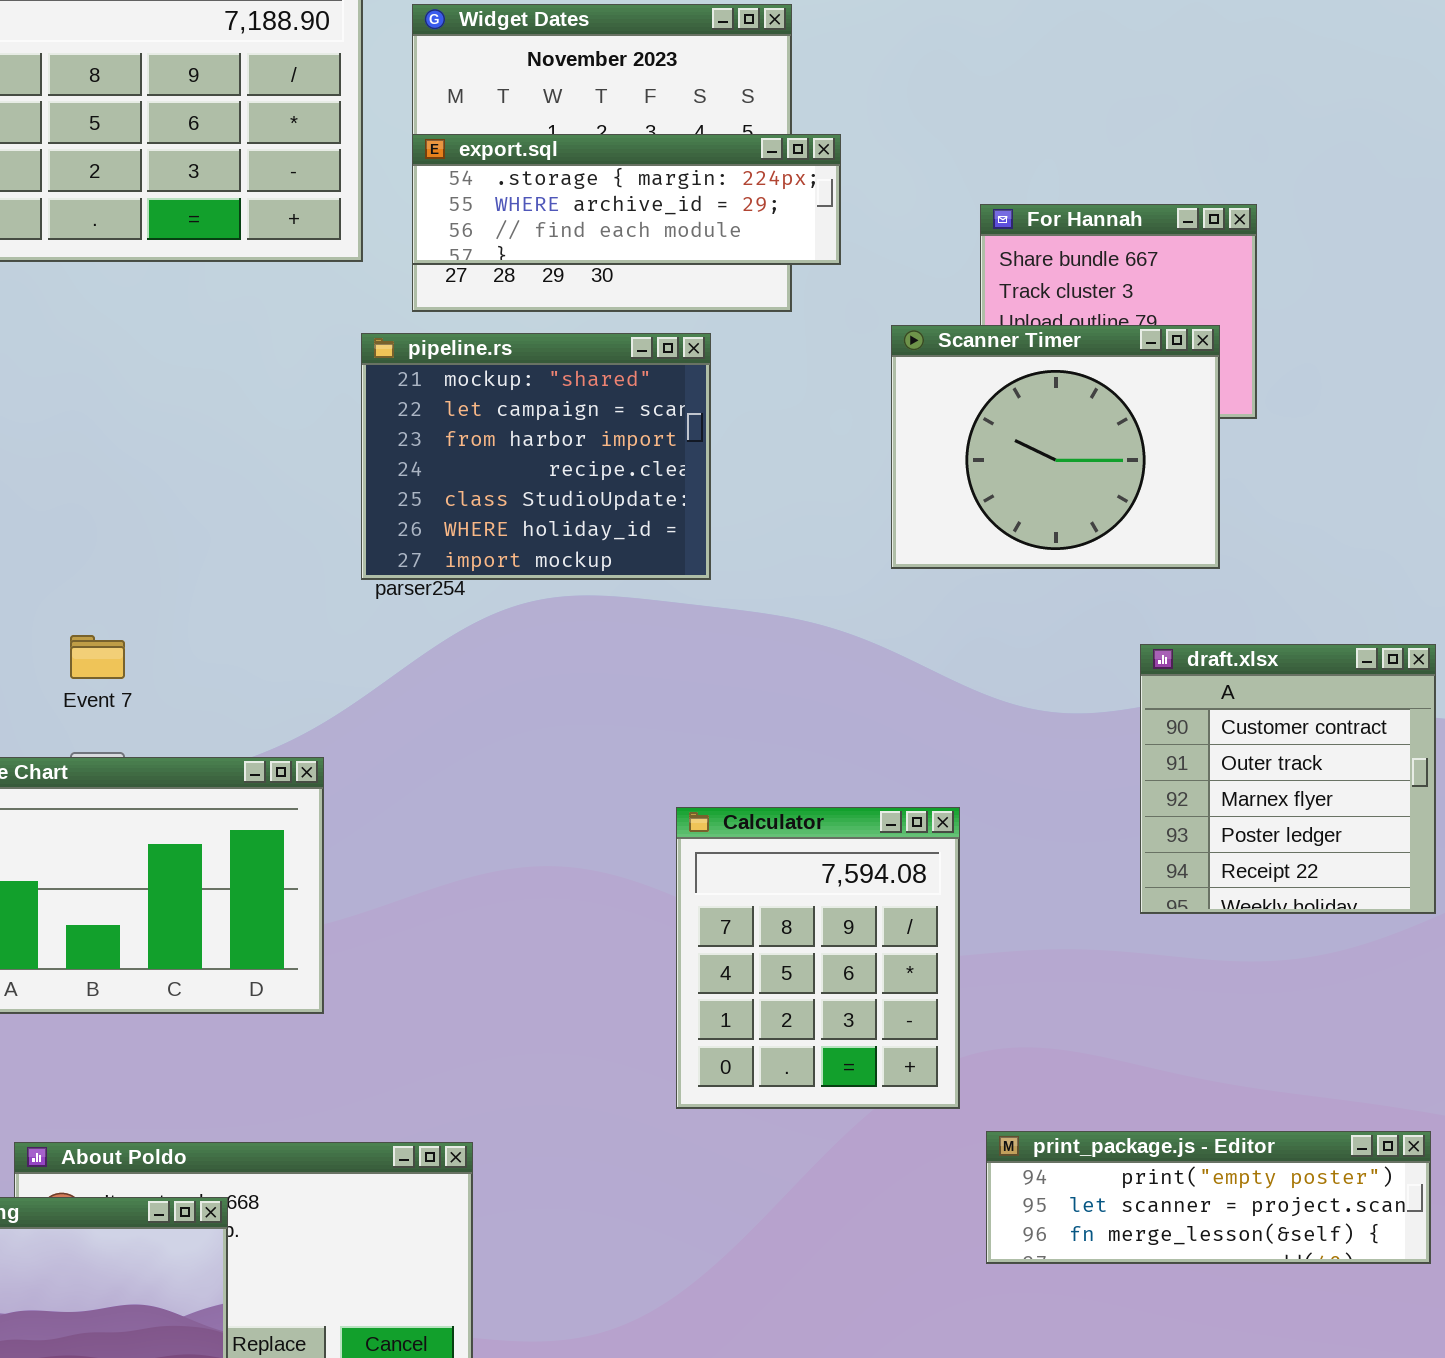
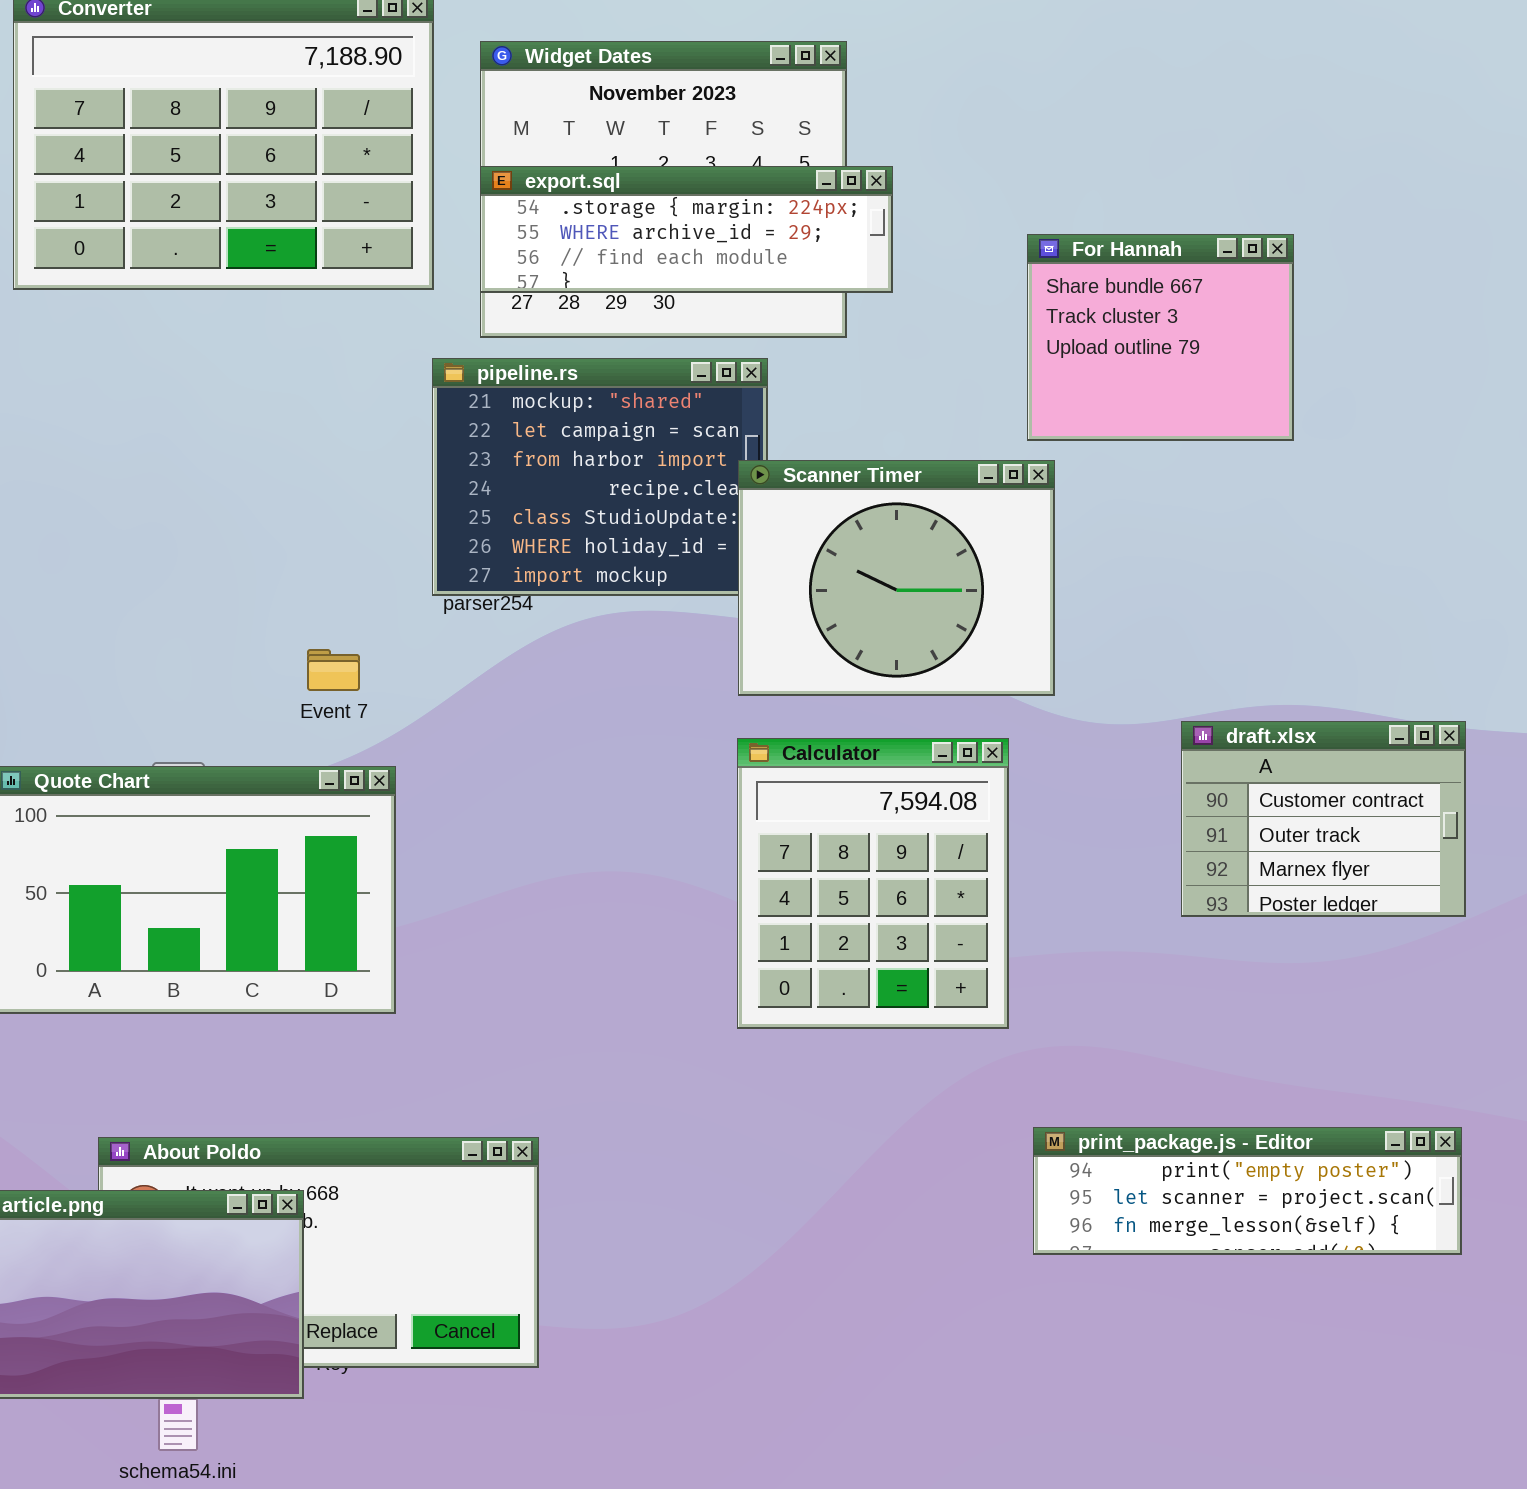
Scanner Timer: [891,325,1220,569] -> [738,460,1055,696], moved
Event 7: [70,635,125,679] -> [307,649,360,691], moved
draft.xlsx: [1140,644,1436,914] -> [1181,721,1466,917], resized
Calculator: [676,807,960,1109] -> [737,738,1009,1029], moved

